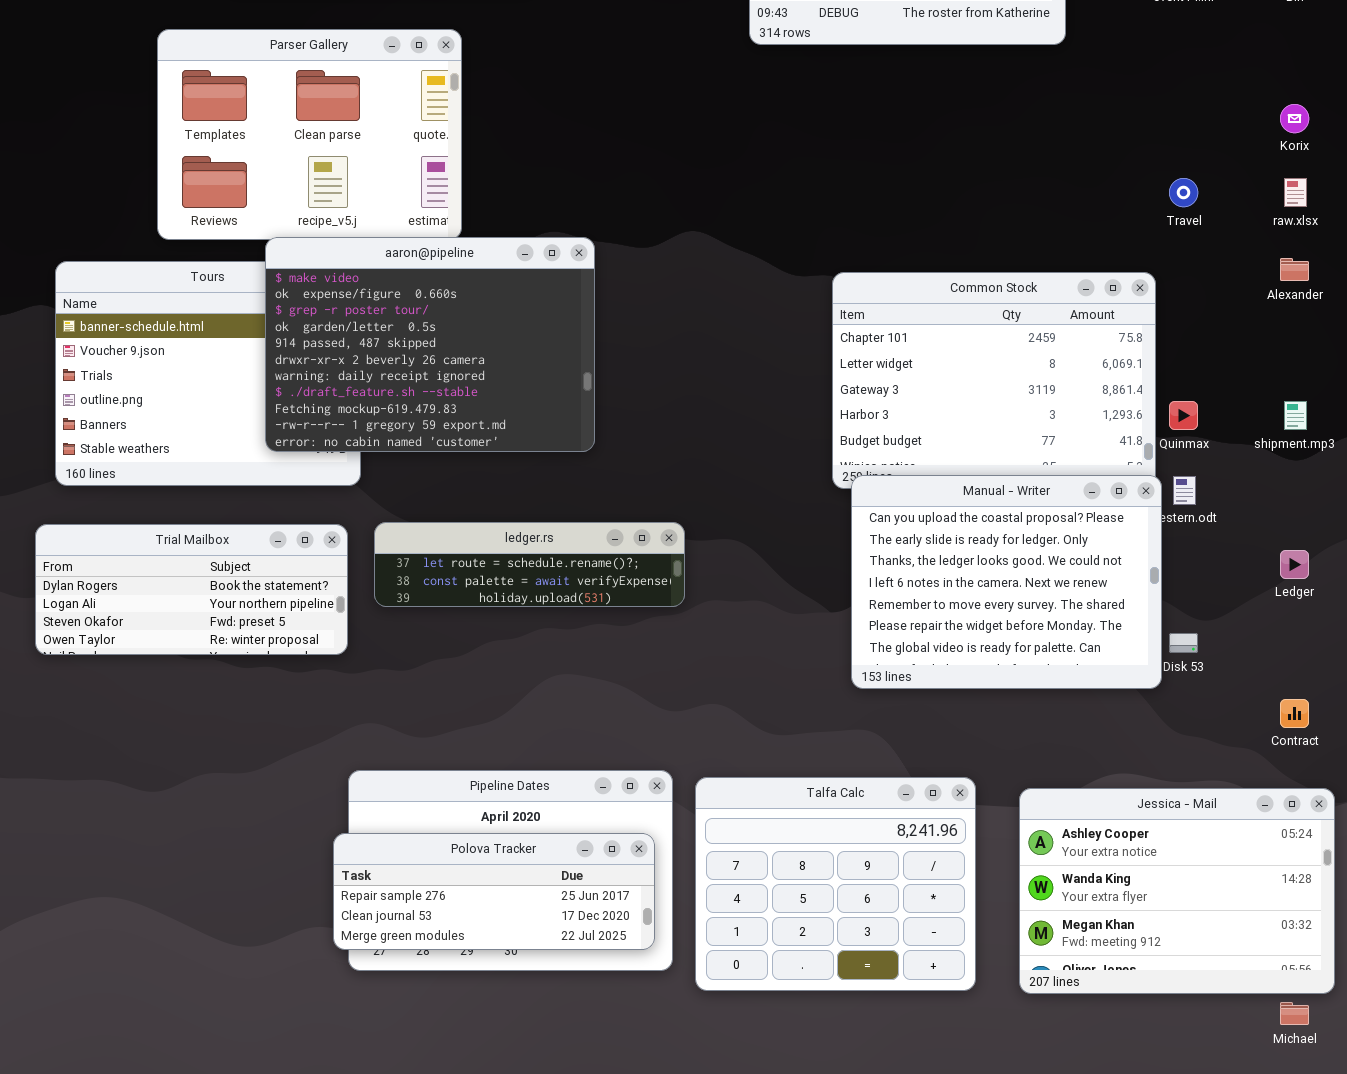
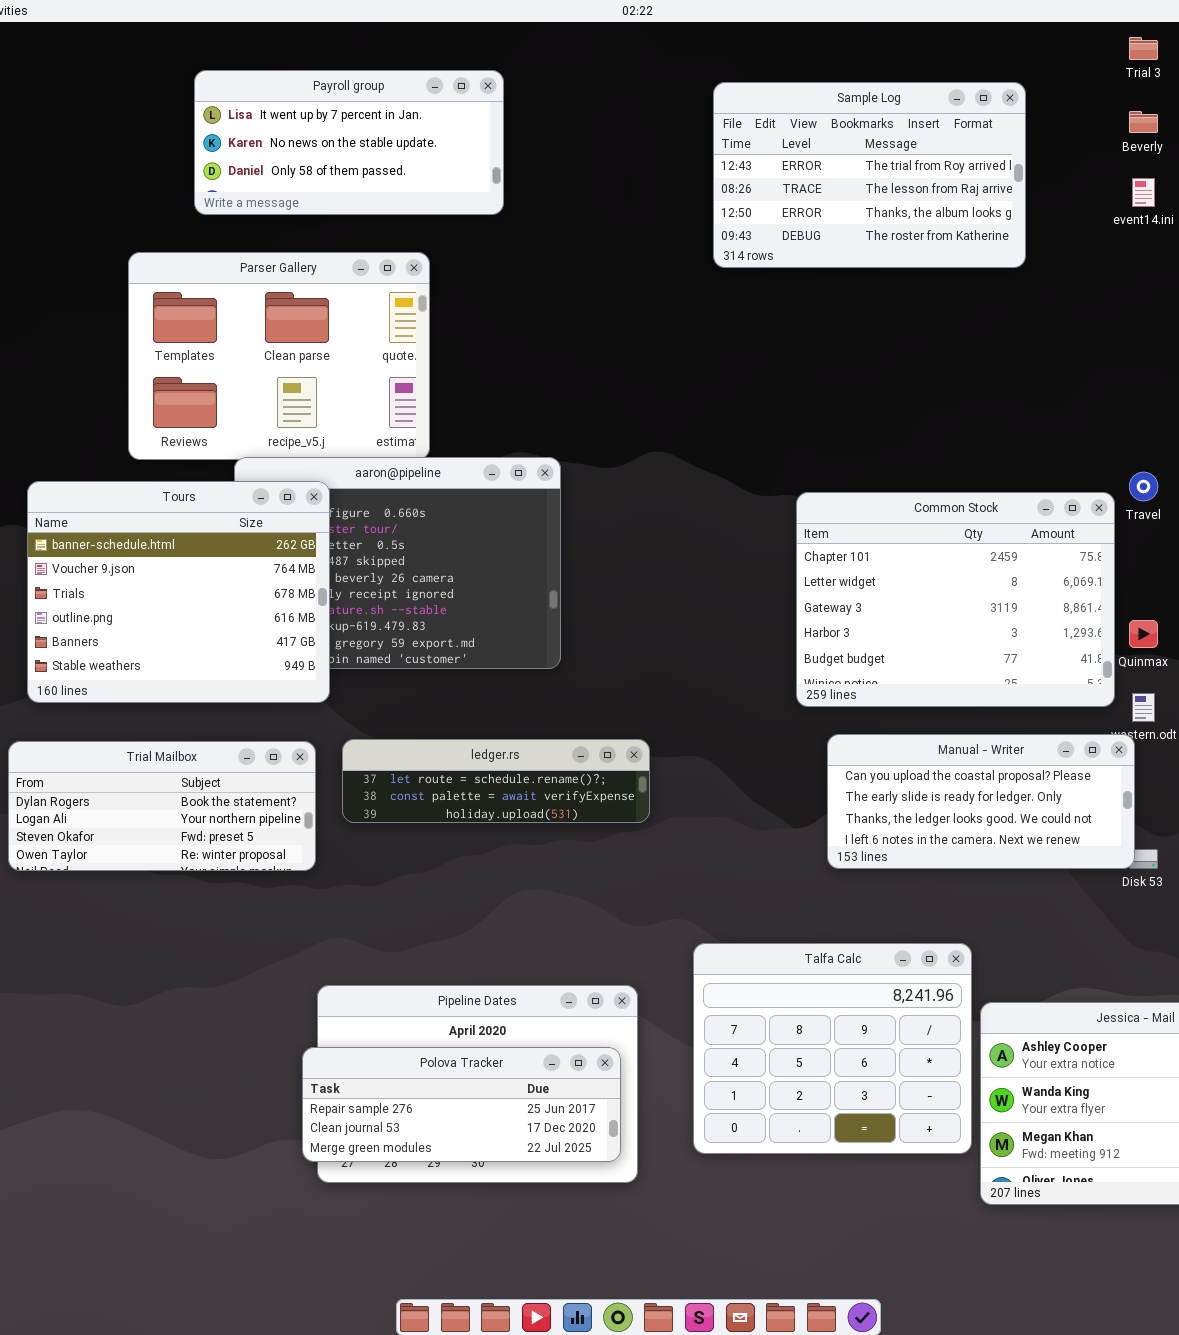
Travel: [1169,178,1198,207] -> [1129,472,1158,501], moved
Tours: [55,261,361,486] -> [27,481,330,703], raised
Manual - Writer: [851,475,1162,689] -> [827,734,1135,869], moved, resized
Talfa Calc: [695,777,976,991] -> [693,943,972,1154], moved

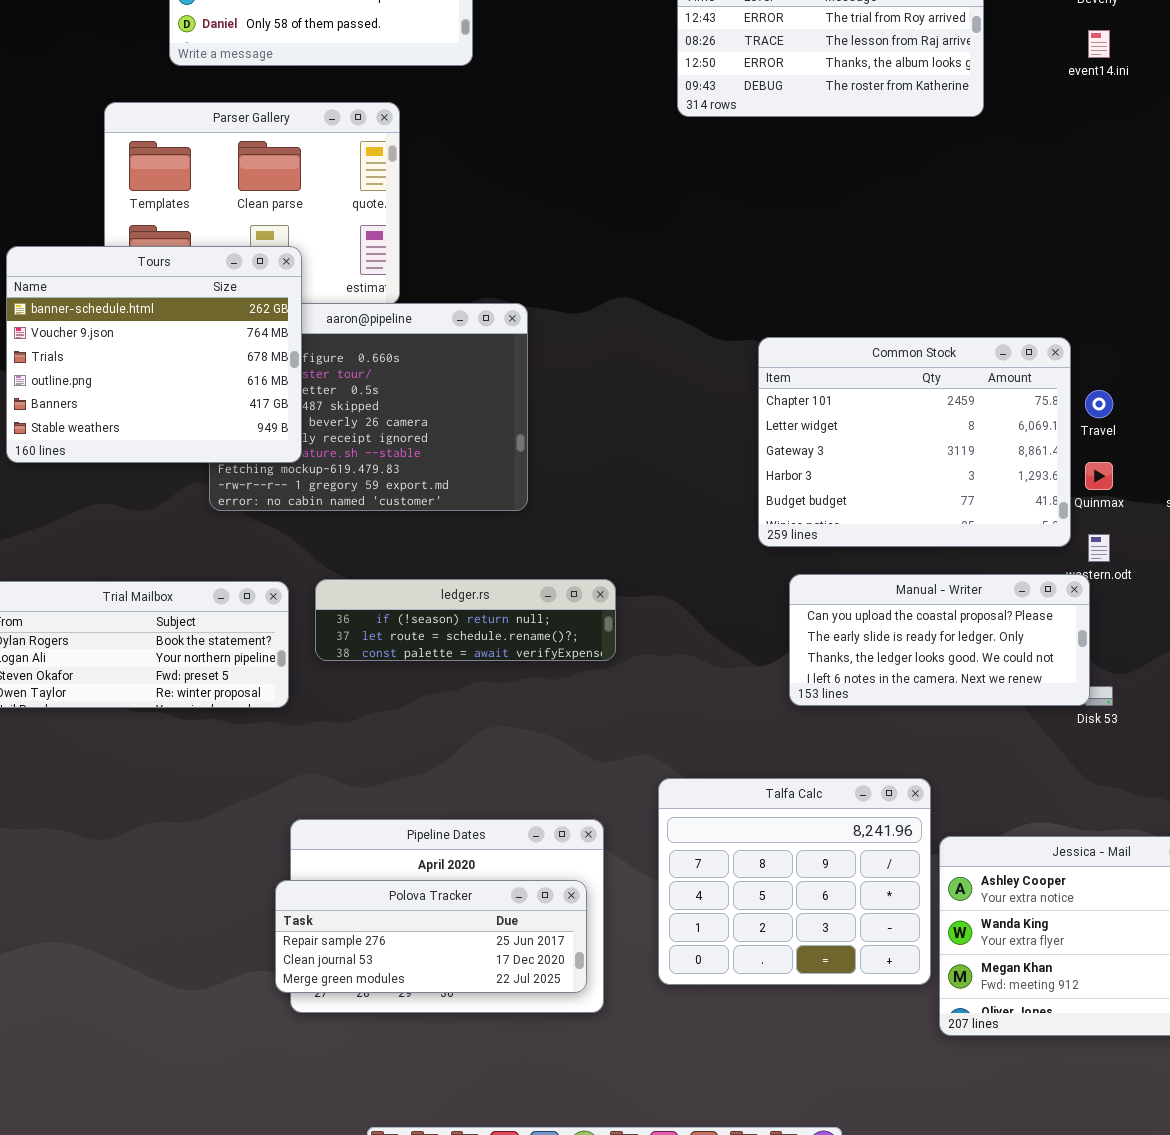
Travel: [1129,472,1158,501] -> [1085,390,1113,418], moved
Tours: [27,481,330,703] -> [6,246,302,463], moved
ledger.rs: [342,739,650,823] -> [315,579,616,661], scrolled up 1 row

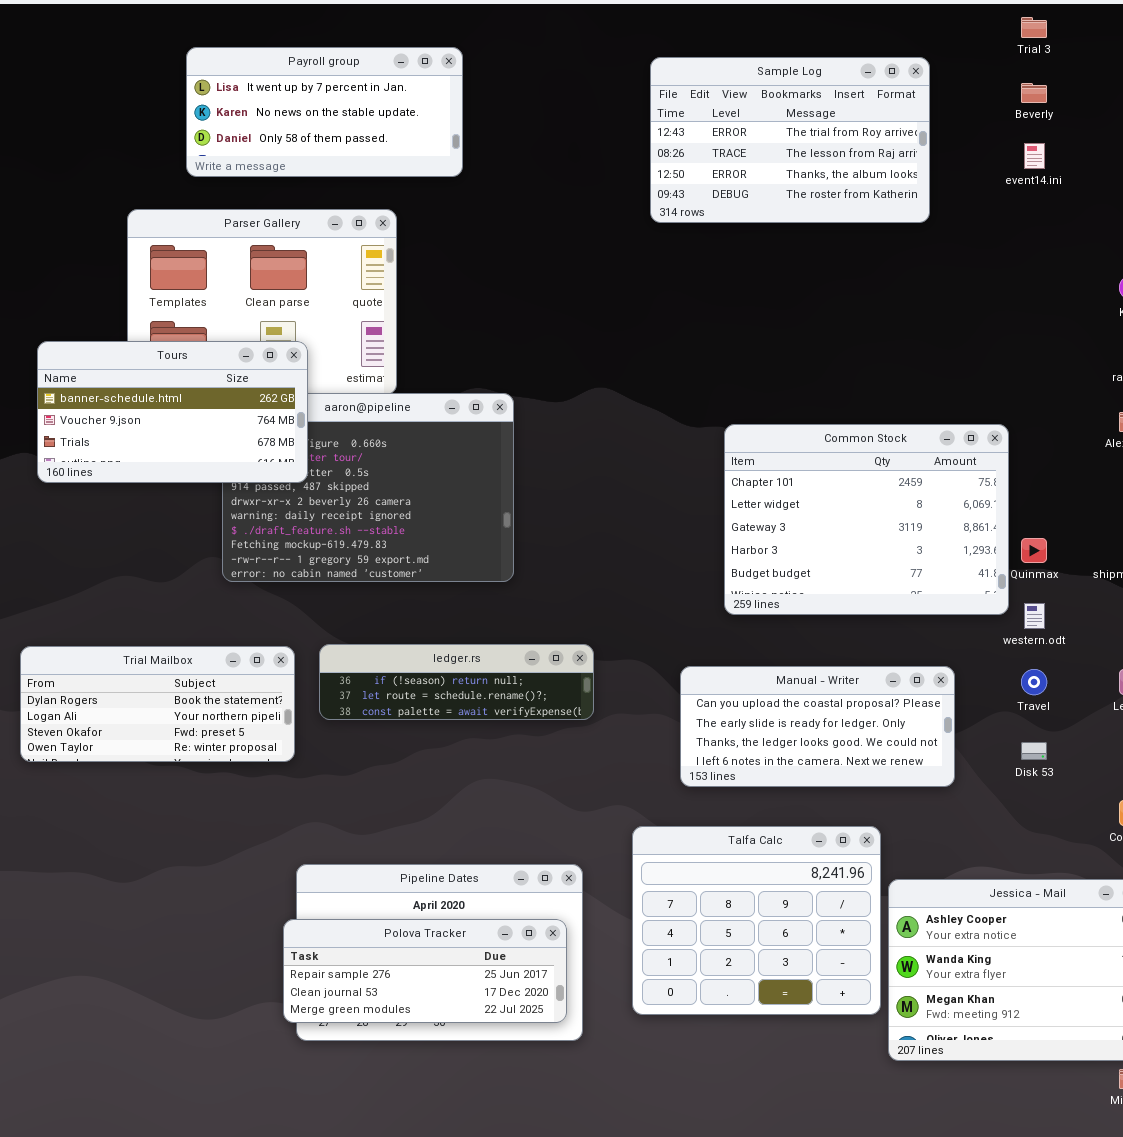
Tours: [6,246,302,463] -> [37,341,308,483], resized
Travel: [1085,390,1113,418] -> [1021,669,1047,695], moved
Manual - Writer: [789,574,1090,706] -> [680,666,955,787], moved

